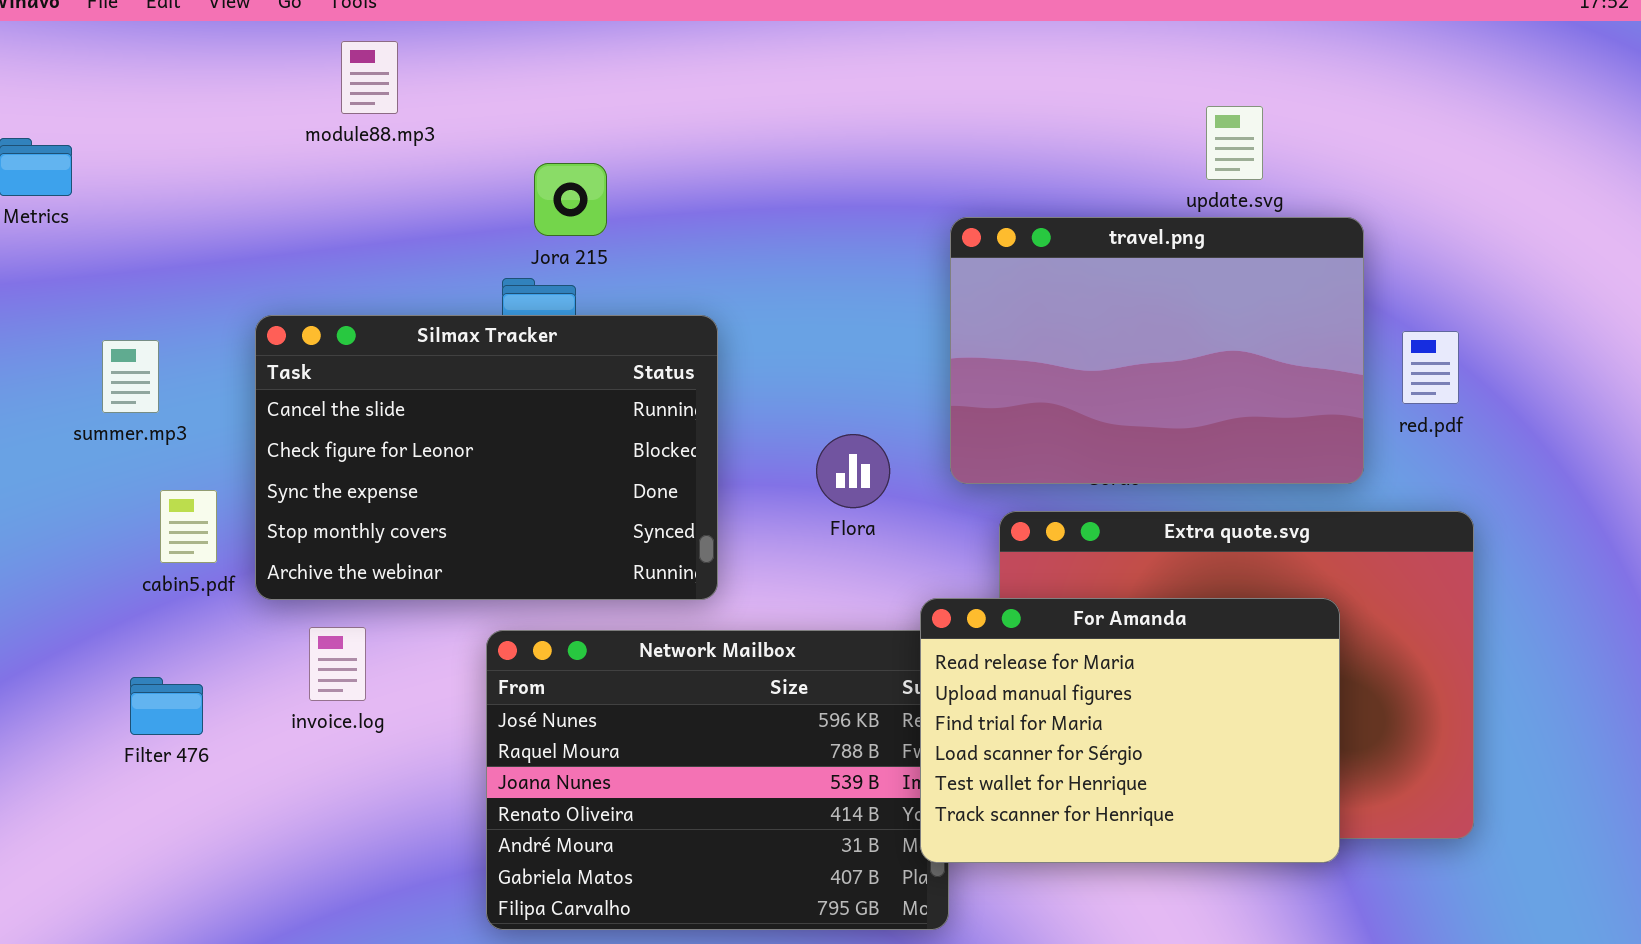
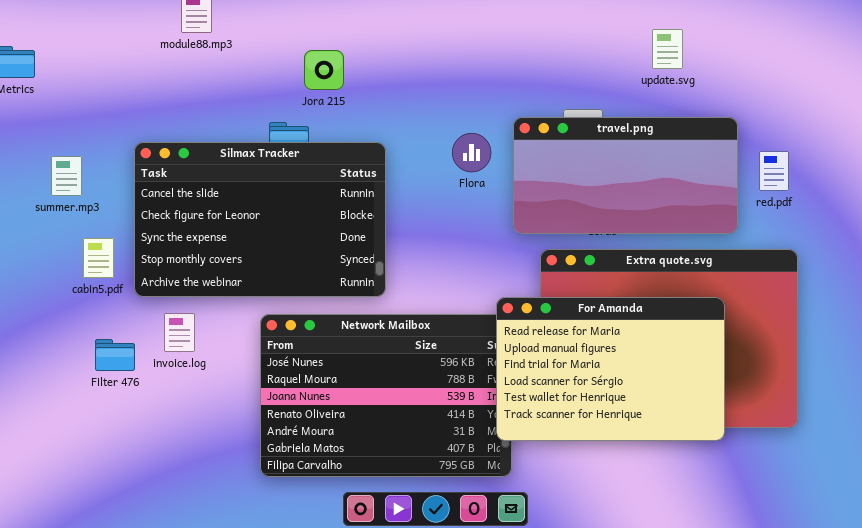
Jora 215: [534,163,607,236] -> [304,50,344,90], moved
travel.png: [950,217,1364,484] -> [513,117,738,234], resized
Flora: [816,434,890,508] -> [452,133,491,172], moved
Filter 476: [130,677,203,735] -> [95,339,135,371], moved

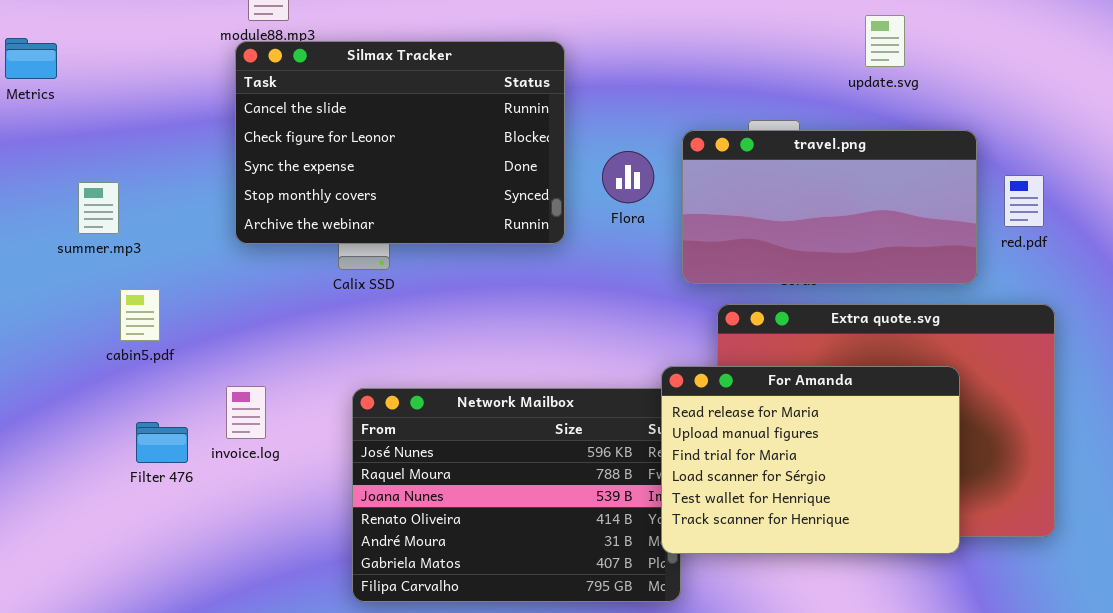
Silmax Tracker: [134,142,386,297] -> [235,41,565,244], moved

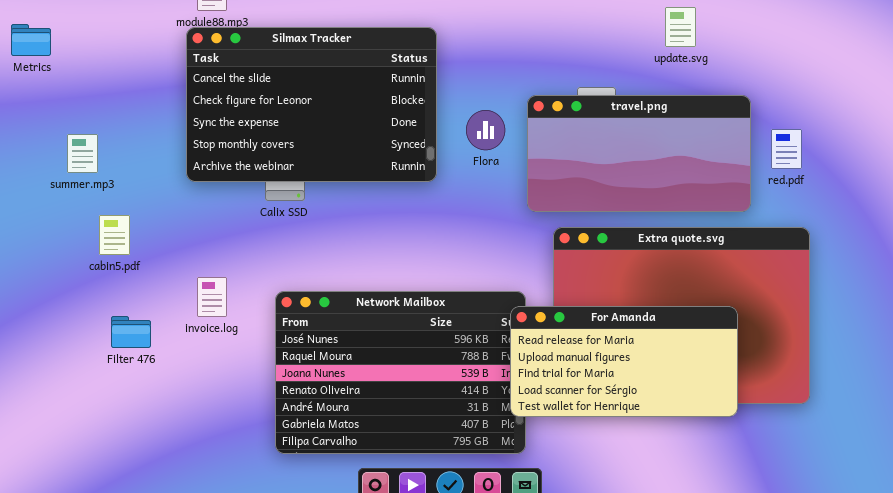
For Amanda: [661,366,960,554] -> [510,306,738,417], resized
invoice.log: [226,386,266,439] -> [197,277,227,317], moved

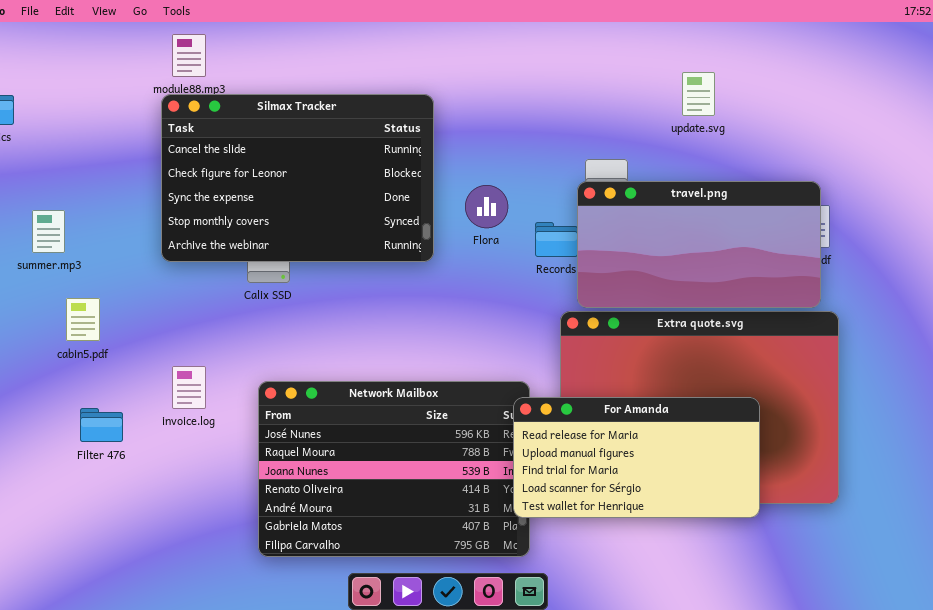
travel.png: [527,95,751,212] -> [577,181,821,308], moved

